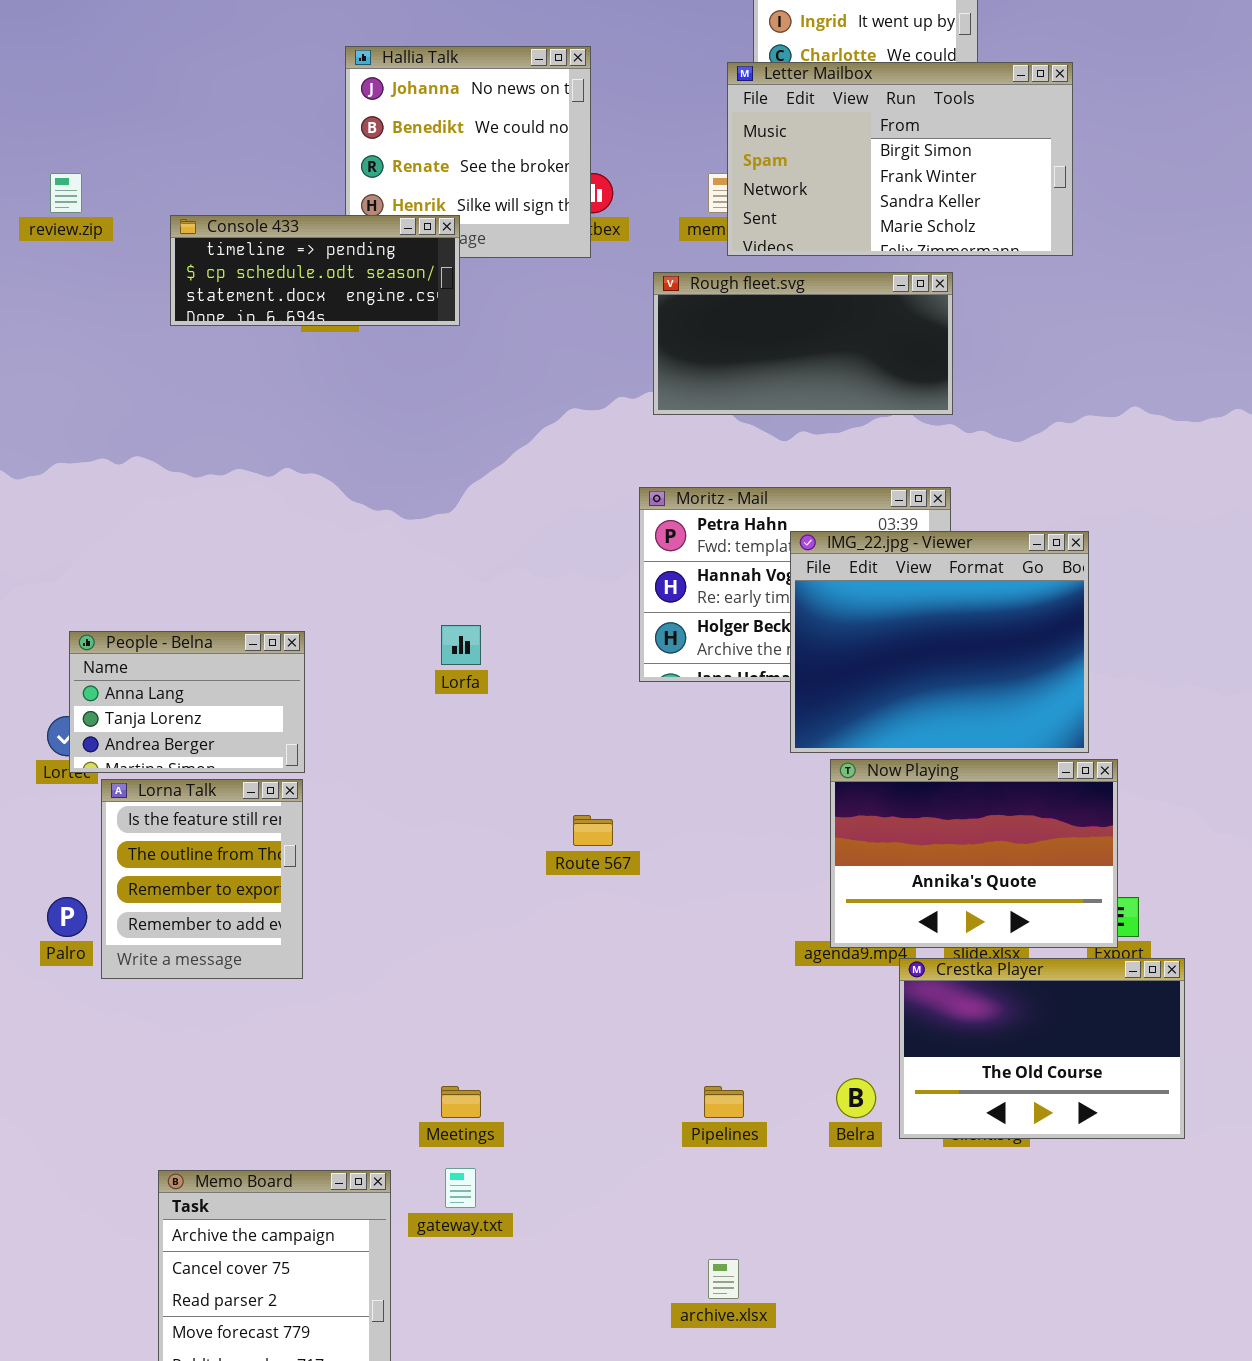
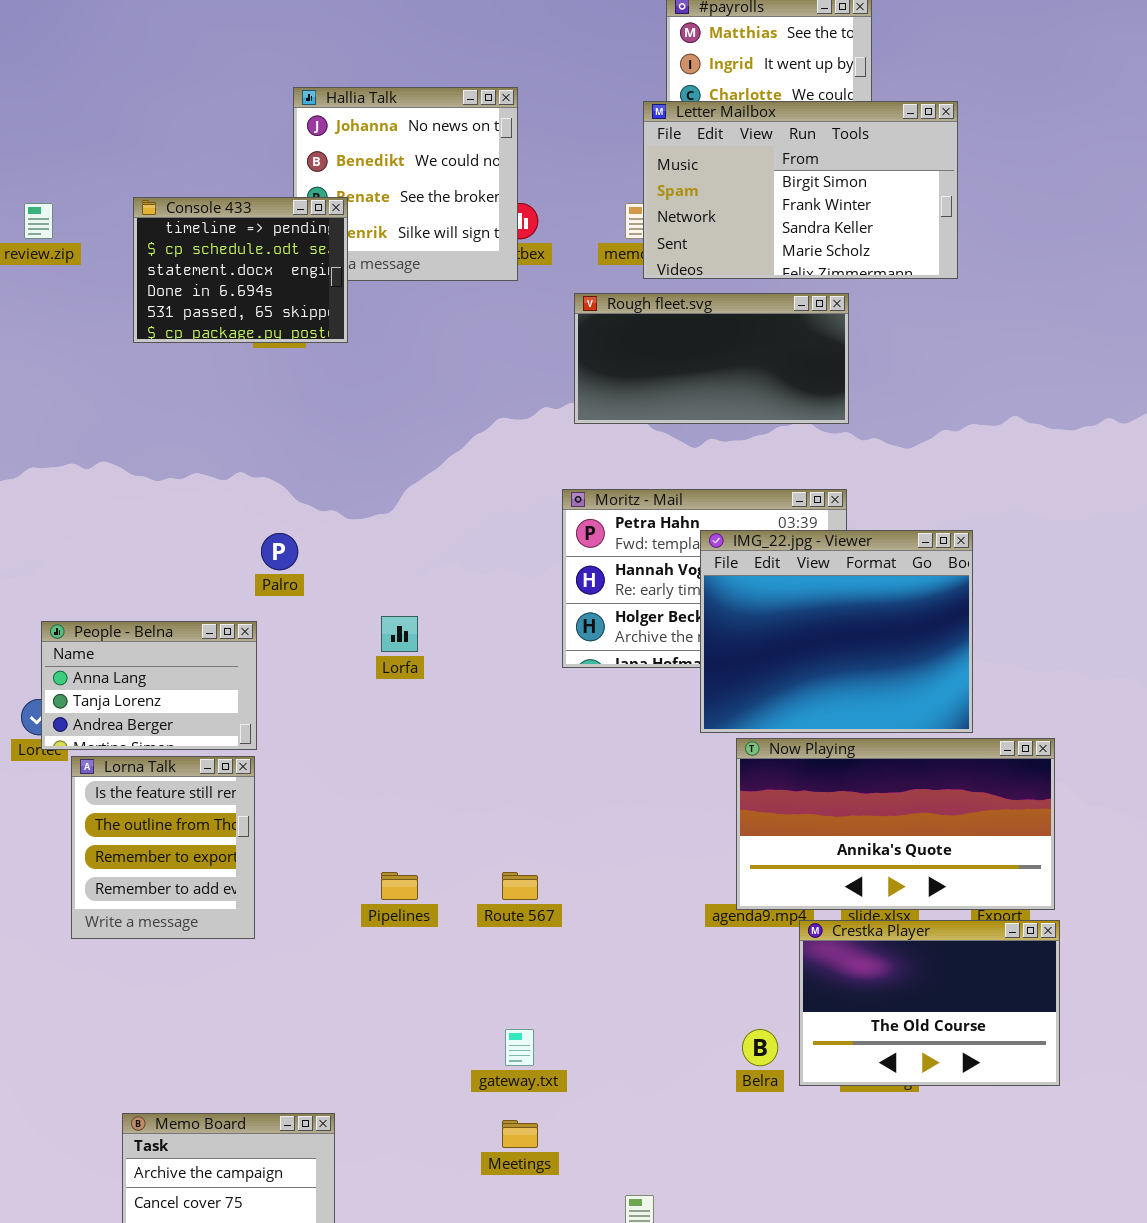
Console 433: [170,215,460,326] -> [133,197,348,343], resized
Now Playing: [830,759,1118,948] -> [736,738,1055,910], resized
Route 567: [573,815,613,846] -> [502,872,538,900], moved
Palro: [47,897,87,937] -> [261,533,298,570], moved
Meetings: [441,1086,481,1118] -> [502,1120,538,1148], moved
Pipelines: [704,1086,744,1118] -> [381,872,418,900], moved
gateway.txt: [445,1168,476,1208] -> [505,1029,534,1066], moved

